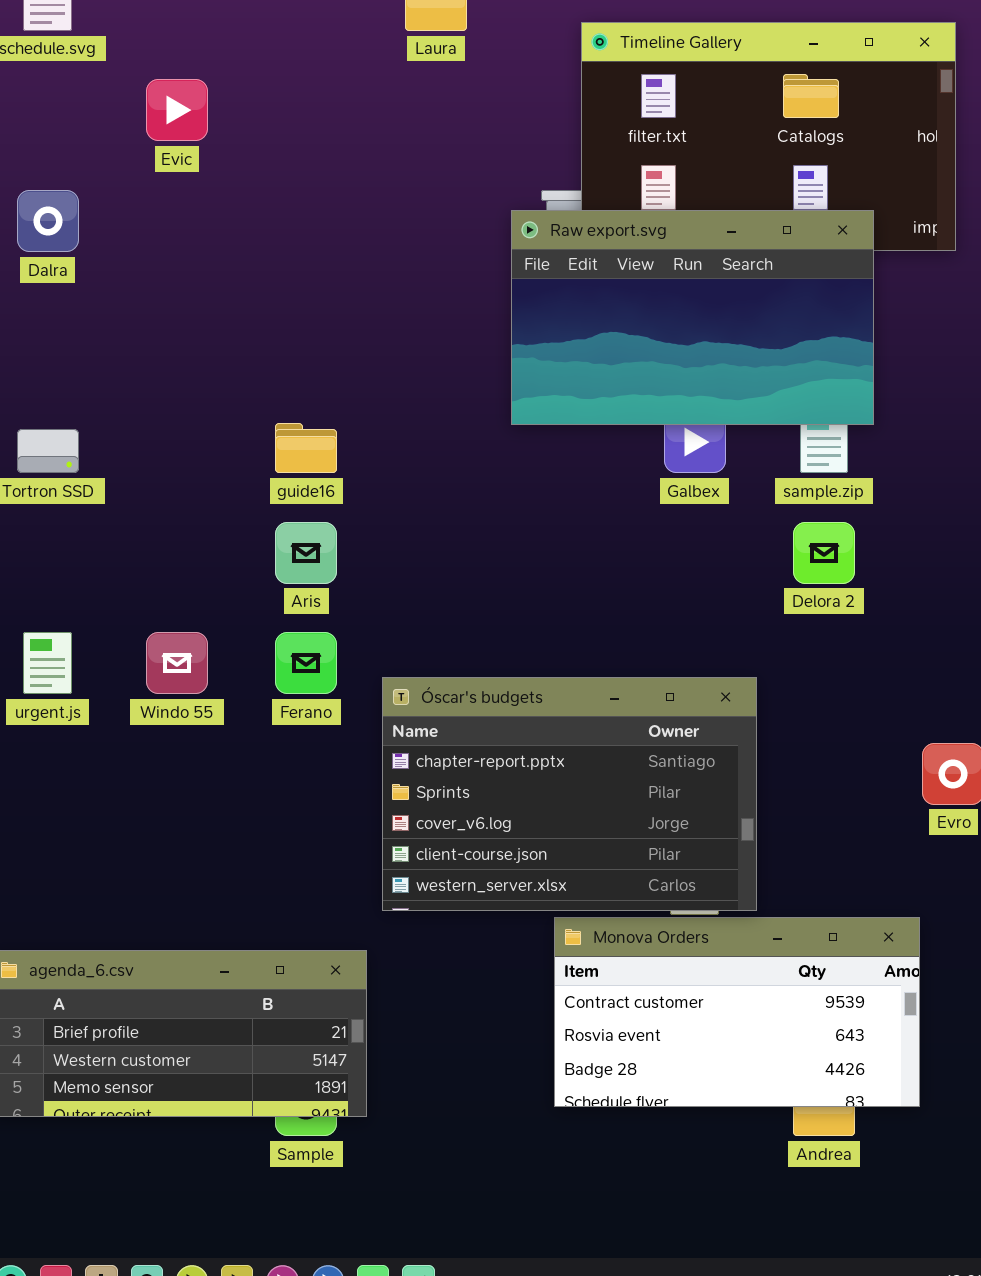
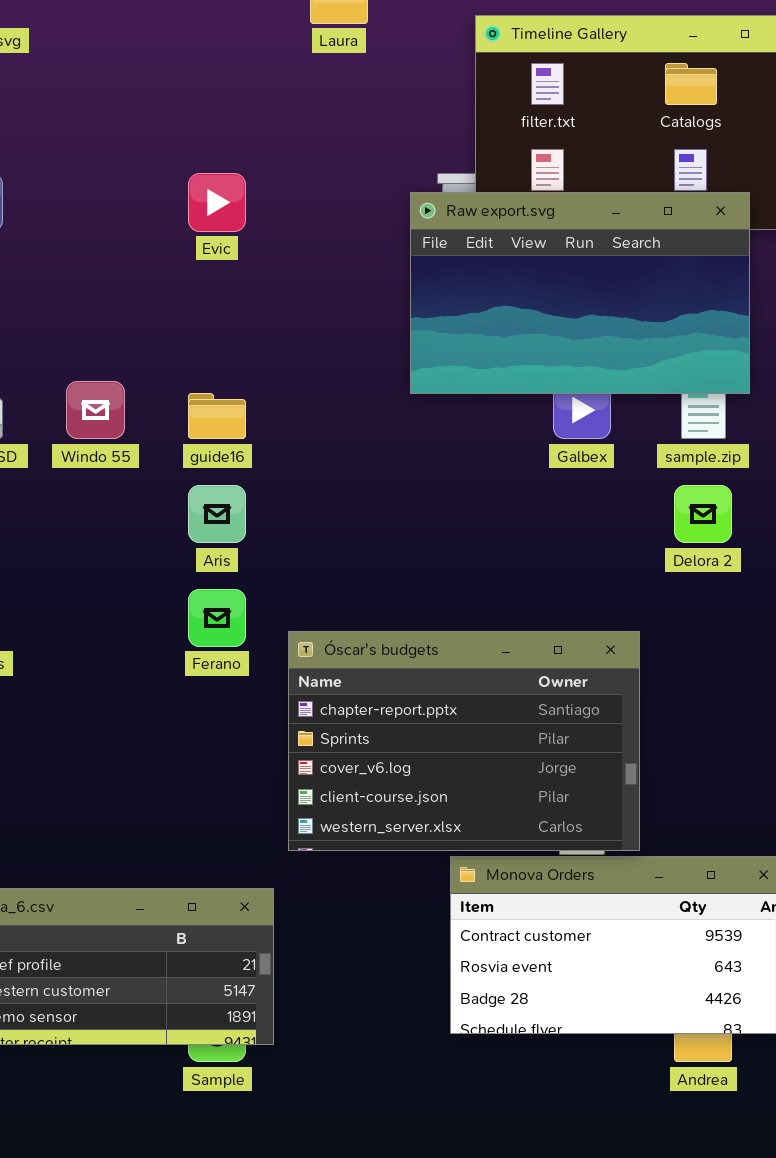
Evic: [146,79,208,141] -> [188,173,246,232], moved
Windo 55: [146,632,208,694] -> [66,381,125,439], moved

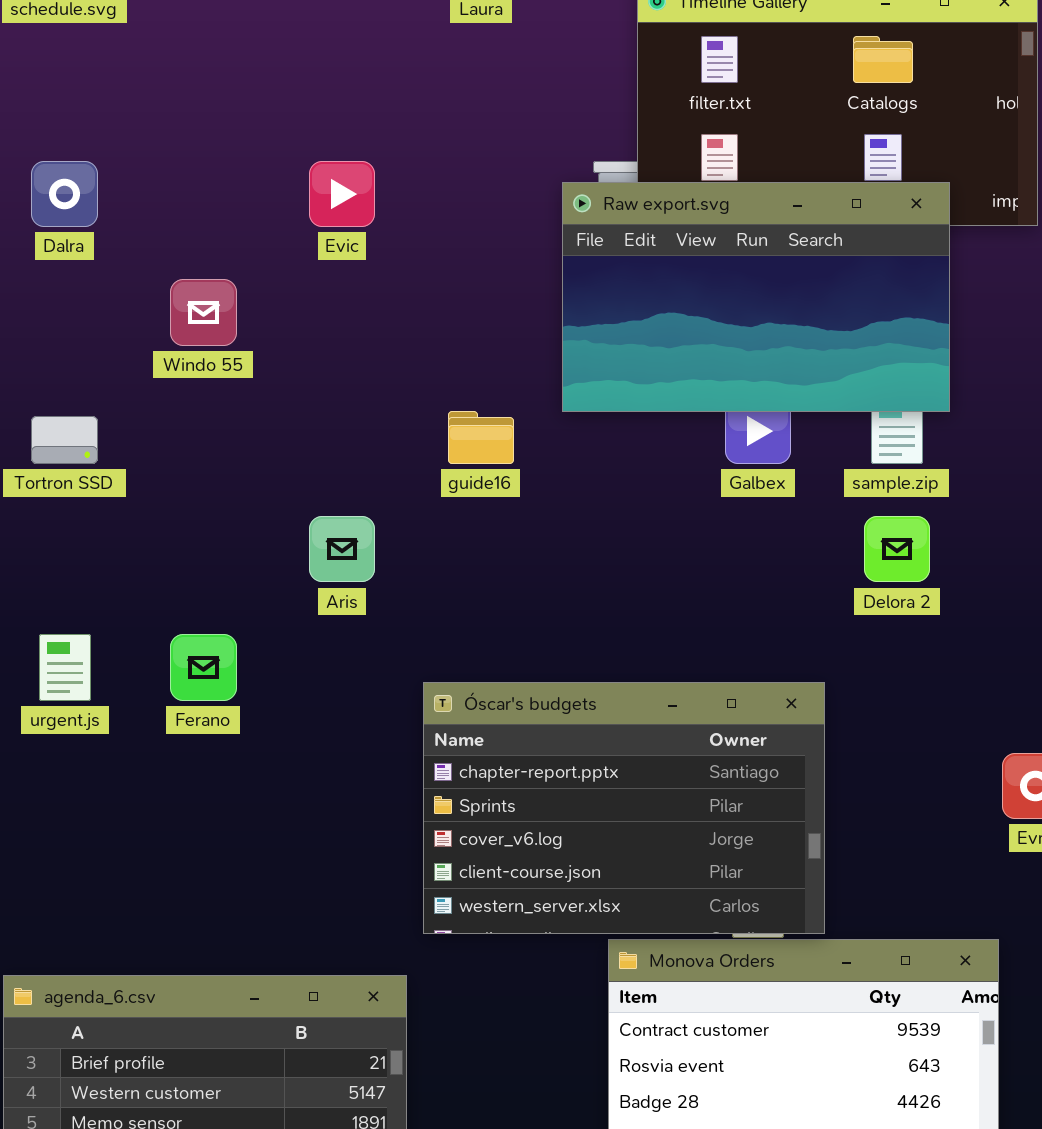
Windo 55: [66,381,125,439] -> [170,279,237,346], moved
guide16: [188,393,246,439] -> [448,411,514,464], moved
Ferano: [188,589,246,647] -> [170,634,237,701], moved

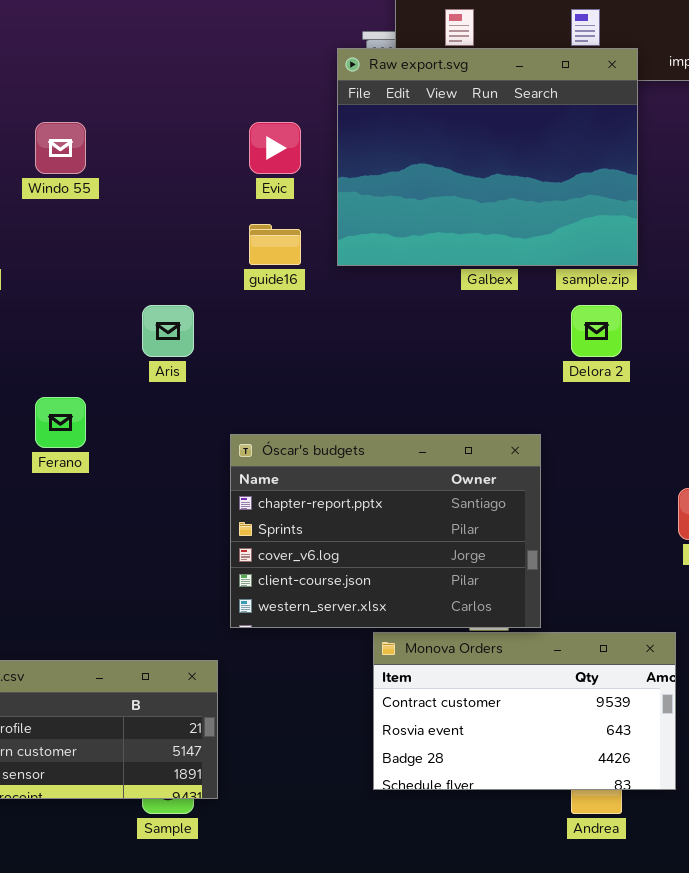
Evic: [309,161,375,227] -> [249,122,301,174], moved
Raw export.svg: [562,182,950,412] -> [337,48,638,266], resized

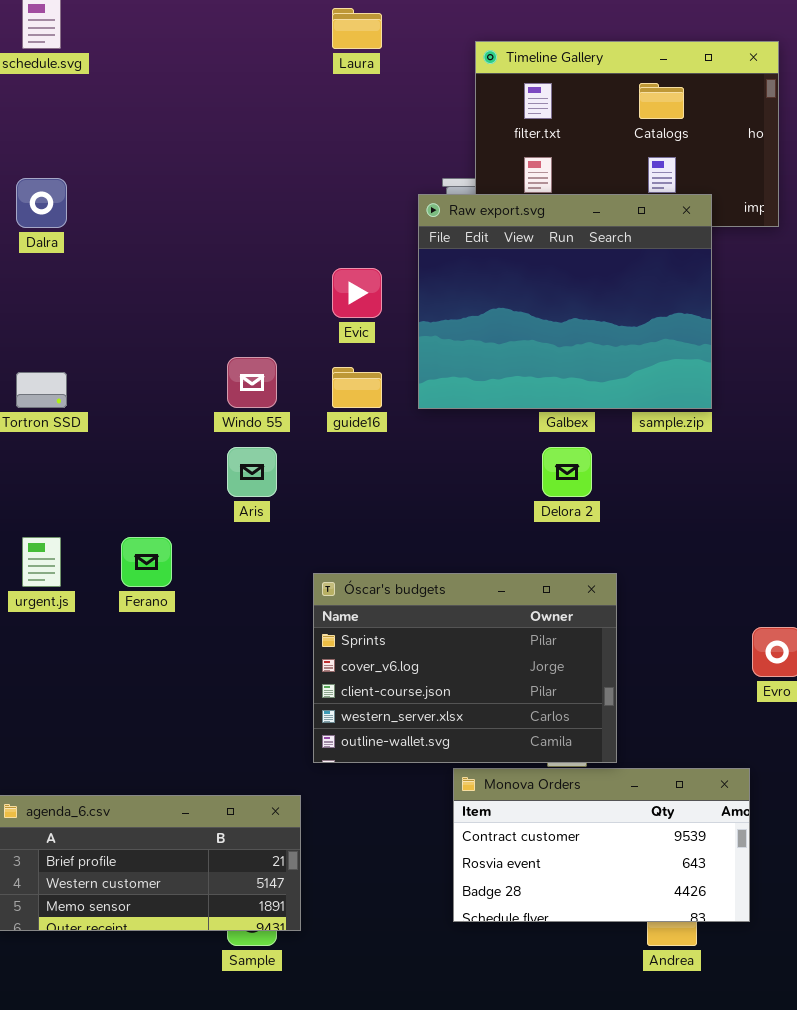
Windo 55: [35,122,86,174] -> [227,357,277,408], moved
Delora 2: [571,305,622,357] -> [542,447,592,497], moved
Óscar's budgets: [230,434,541,628] -> [313,573,617,763], scrolled down 1 row

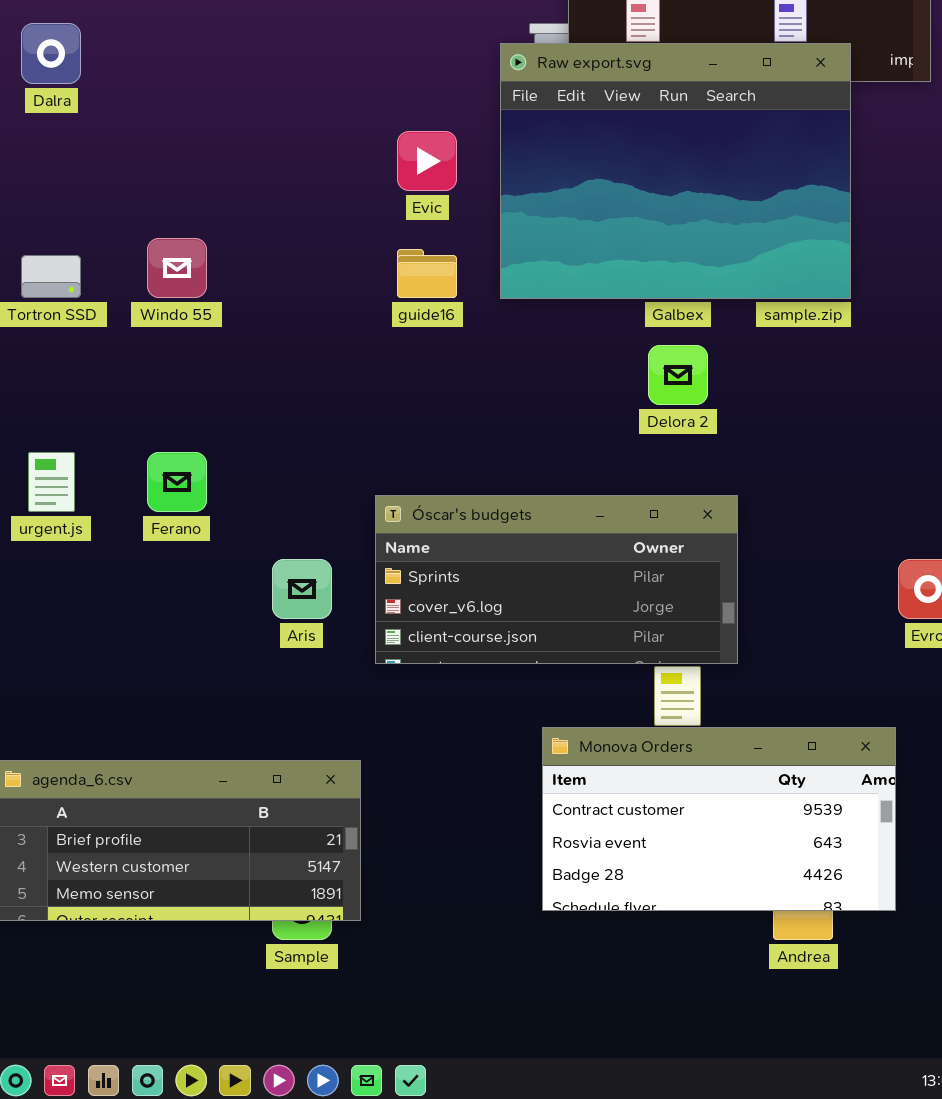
Windo 55: [227,357,277,408] -> [147,238,207,298], moved
Aris: [227,447,277,497] -> [272,559,332,619], moved
Óscar's budgets: [313,573,617,763] -> [375,495,738,664], resized

